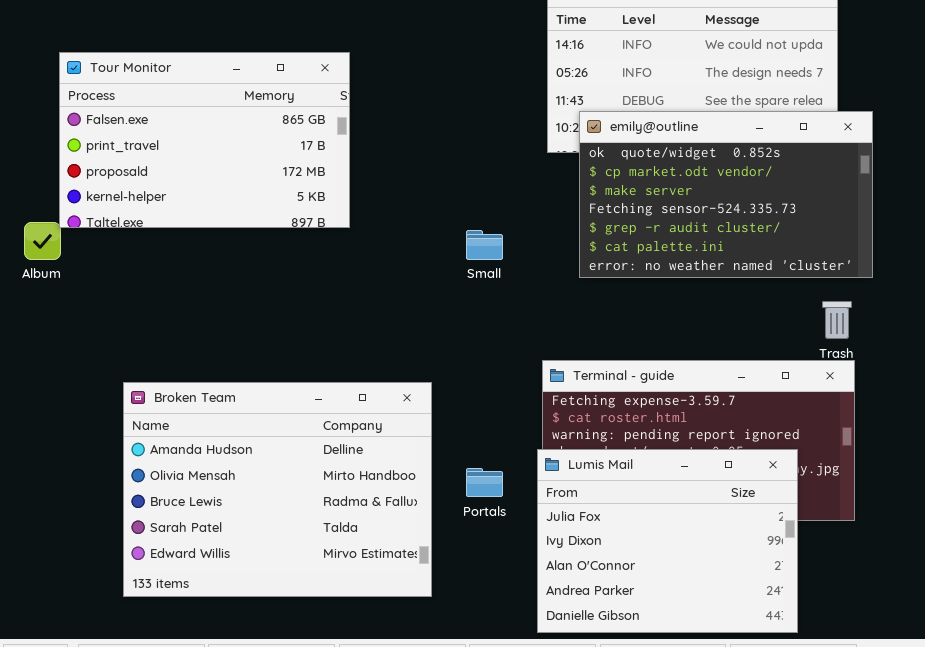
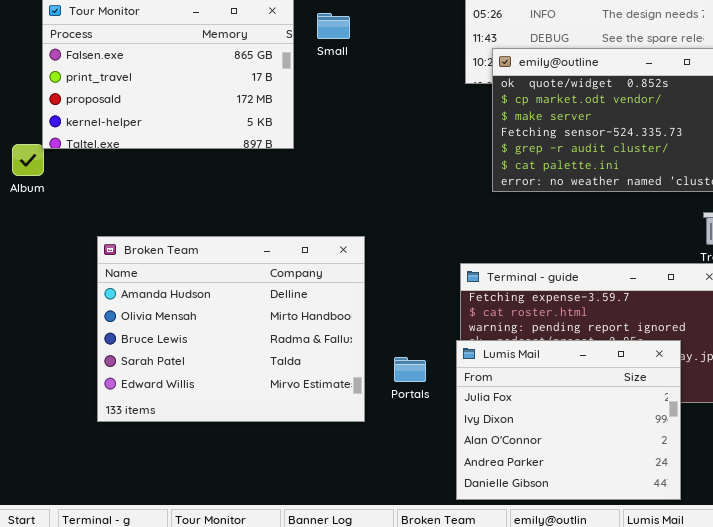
Small: [466,230,503,260] -> [317,13,350,39], moved
Broken Team: [123,382,432,597] -> [97,236,365,422], moved

